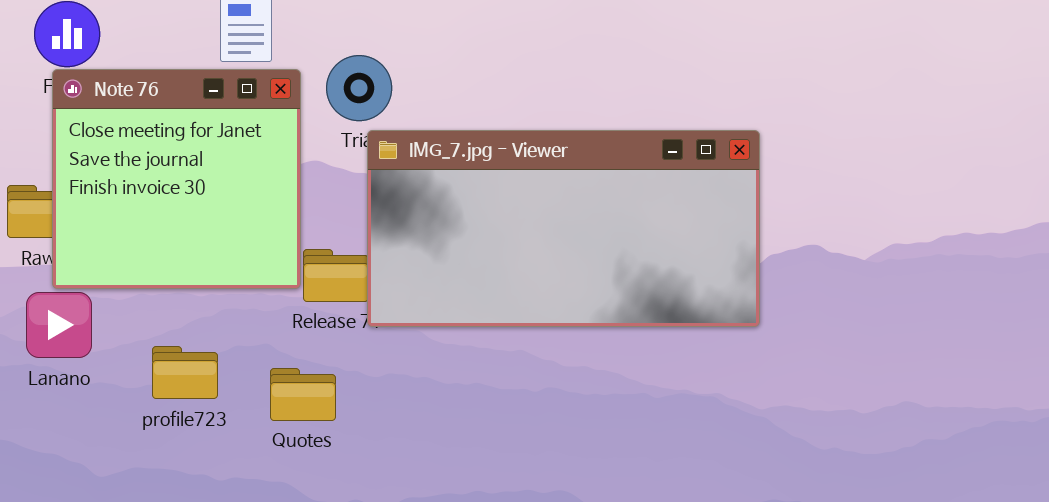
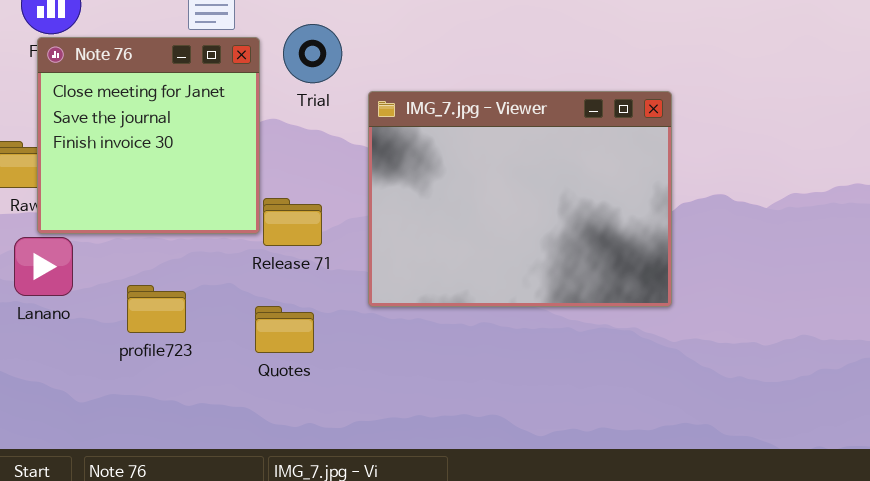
IMG_7.jpg - Viewer: [367,130,760,327] -> [368,91,672,307], resized
Quotes: [270,368,336,421] -> [255,306,314,353], moved

